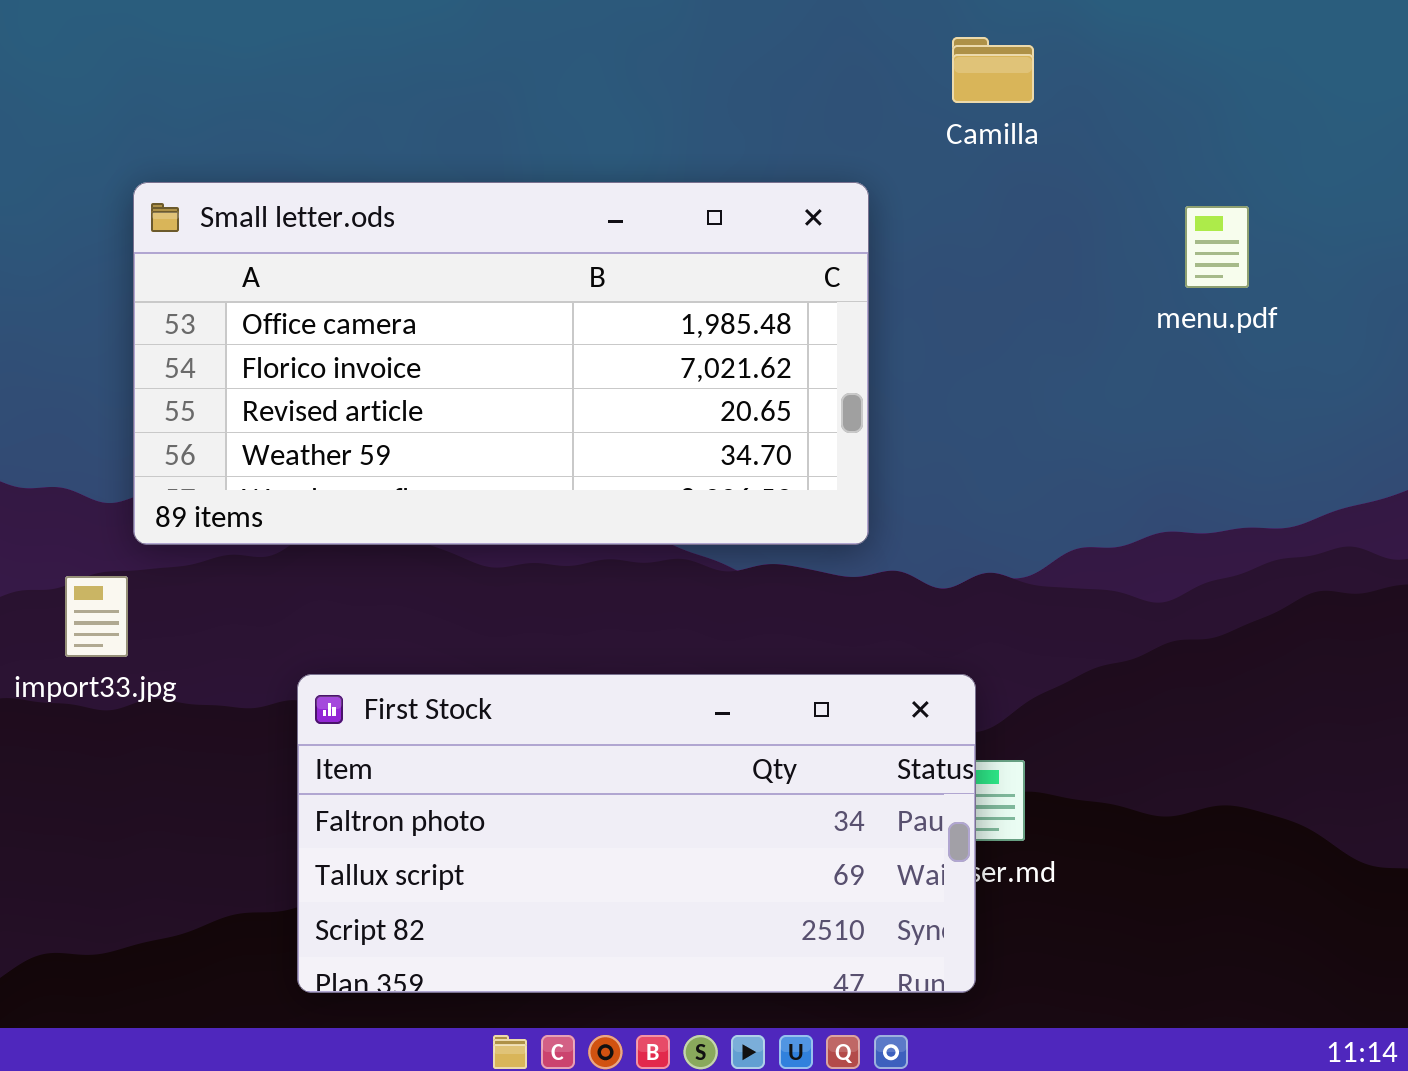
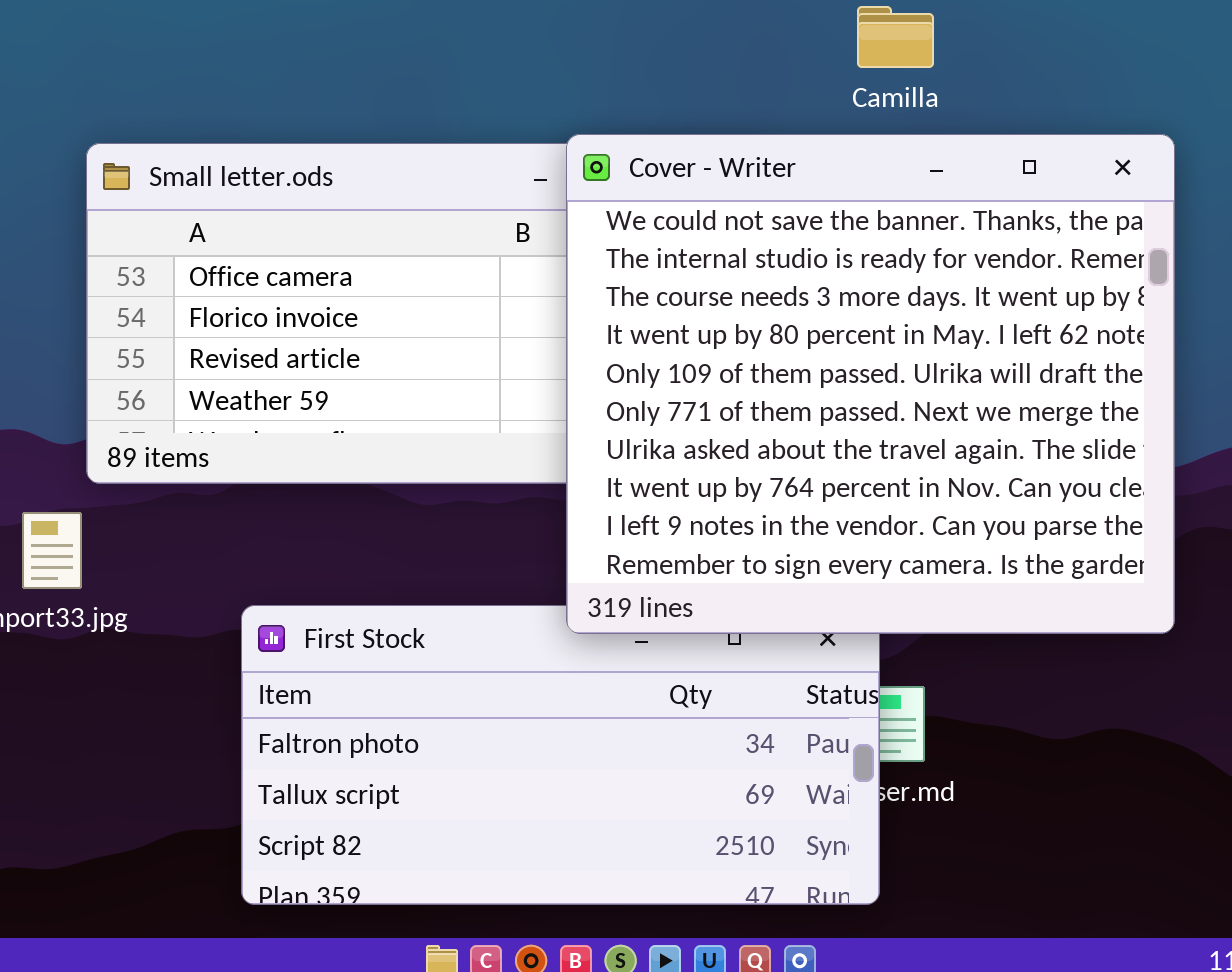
Cover - Writer: none -> [566,134,1175,634], opened

